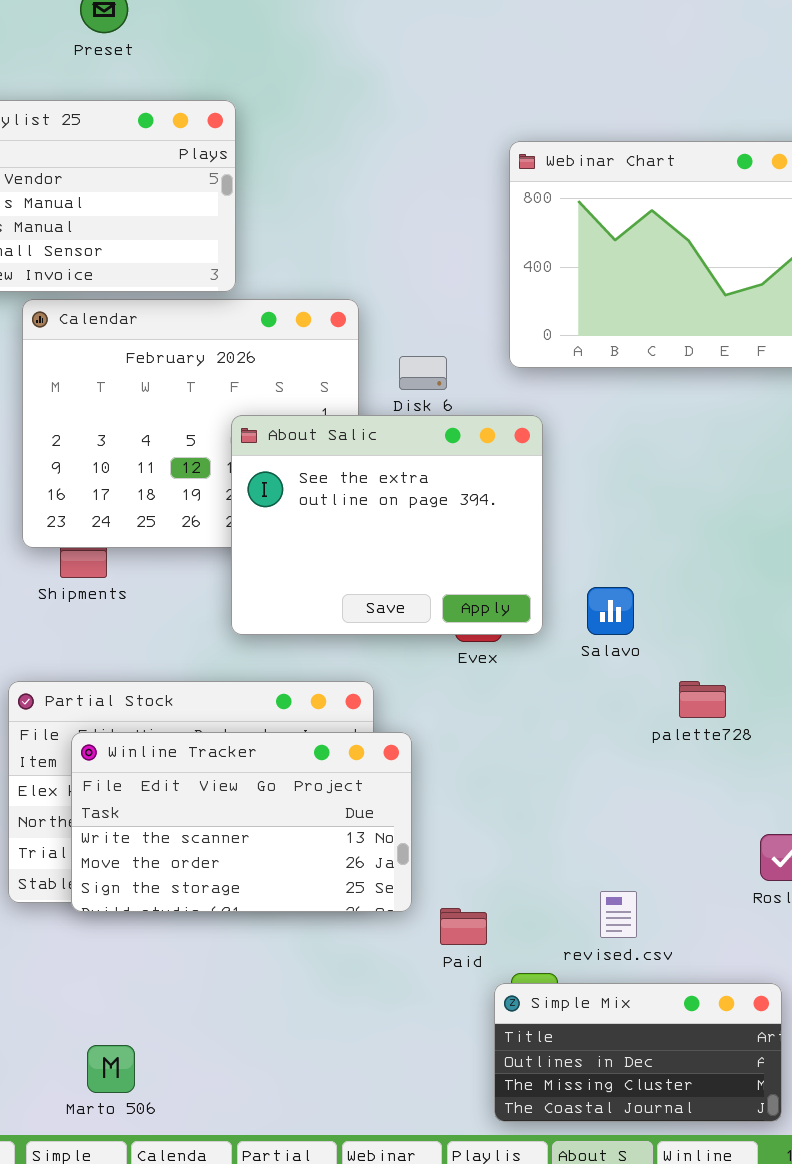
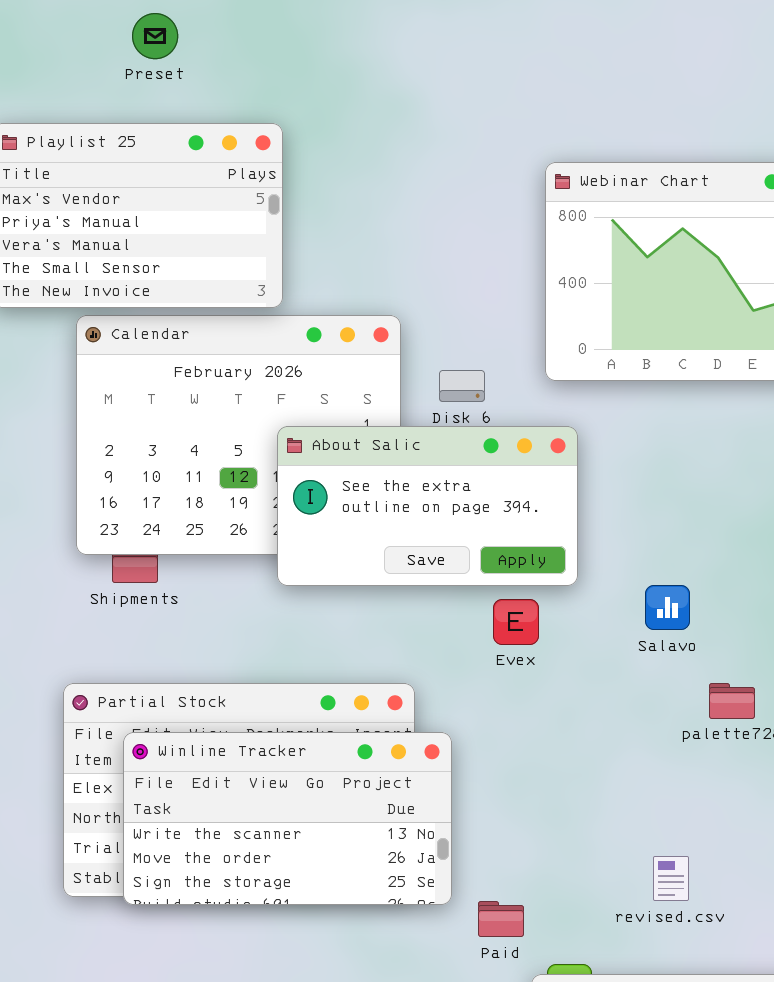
About Salic: [231,415,543,635] -> [277,426,578,586], resized
Salavo: [587,587,634,635] -> [645,585,690,630], moved
revised.csv: [600,891,637,938] -> [653,856,689,901], moved

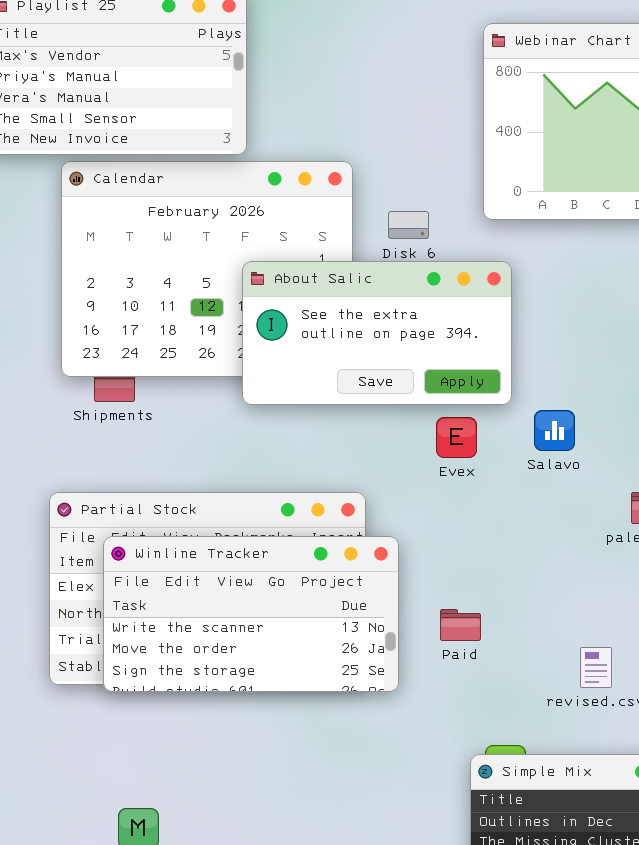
Salavo: [645,585,690,630] -> [534,410,575,451], moved
Paid: [478,901,524,937] -> [440,609,481,641], moved

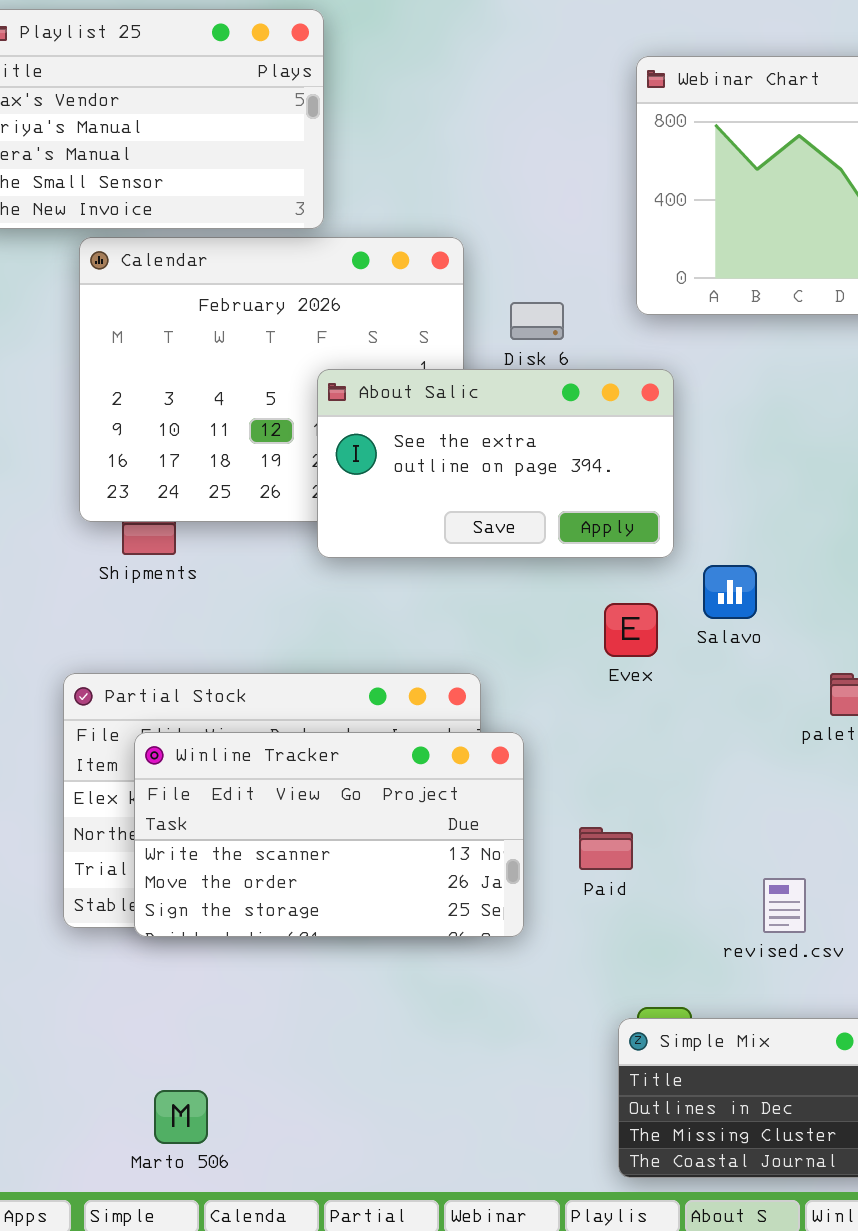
Evex: [436,417,477,458] -> [604,603,658,657], moved

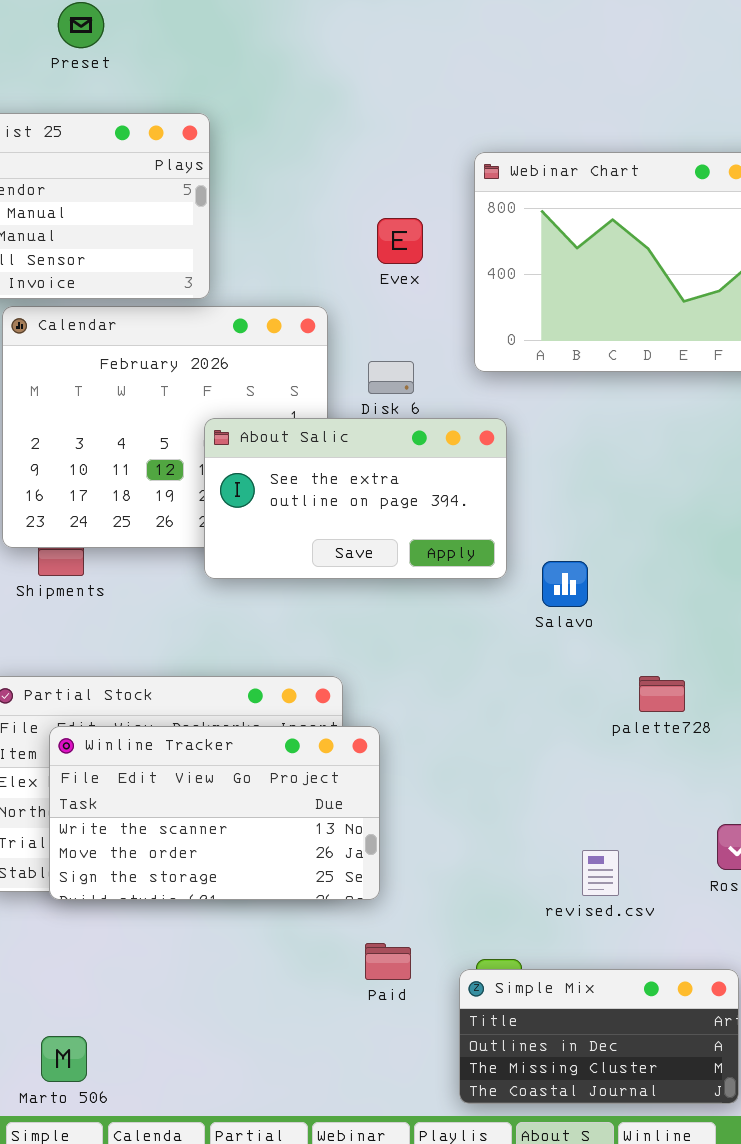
Salavo: [703,565,757,619] -> [542,561,588,607], moved
Evex: [604,603,658,657] -> [377,218,423,264], moved
Paid: [579,827,633,870] -> [365,943,411,980], moved
Marto 506: [154,1090,208,1144] -> [41,1036,87,1082], moved

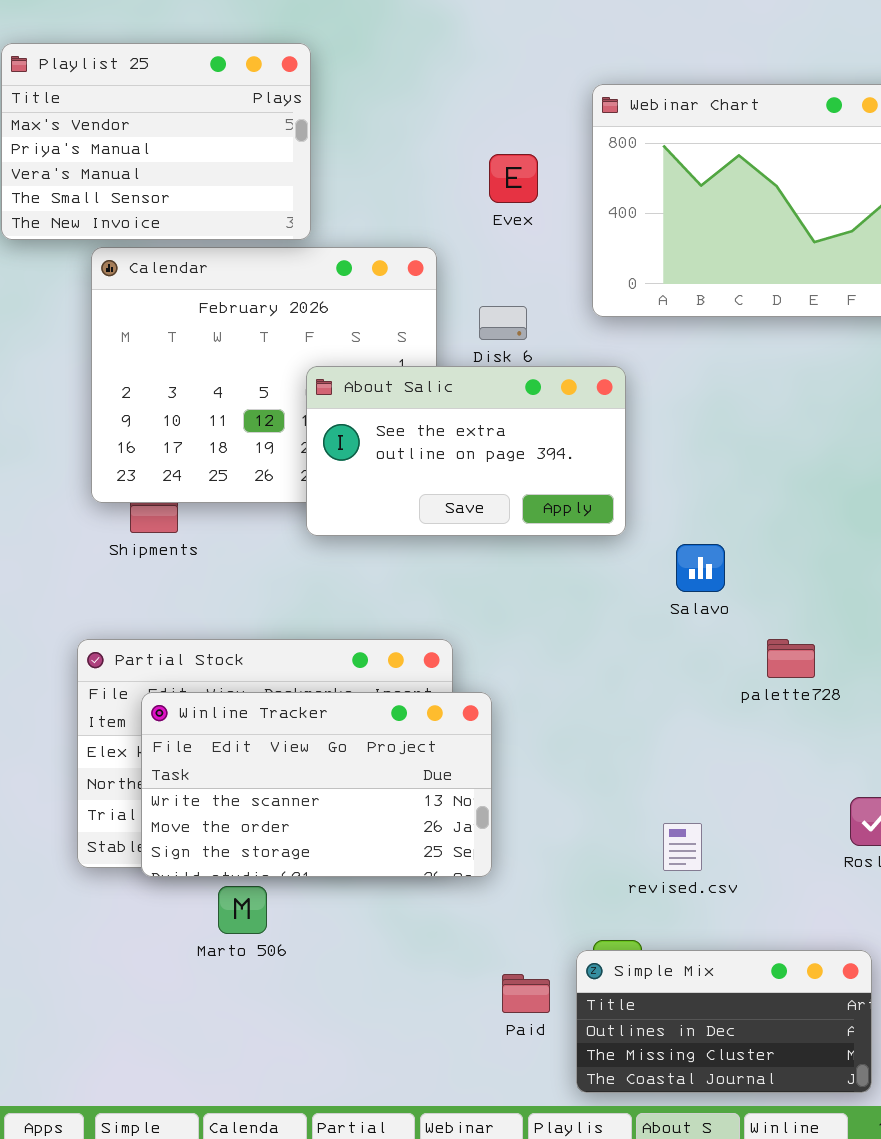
Salavo: [542,561,588,607] -> [676,544,725,592], moved
revised.csv: [582,850,619,896] -> [663,823,702,871], moved
Paid: [365,943,411,980] -> [502,974,550,1013], moved
Marto 506: [41,1036,87,1082] -> [218,886,267,934], moved

